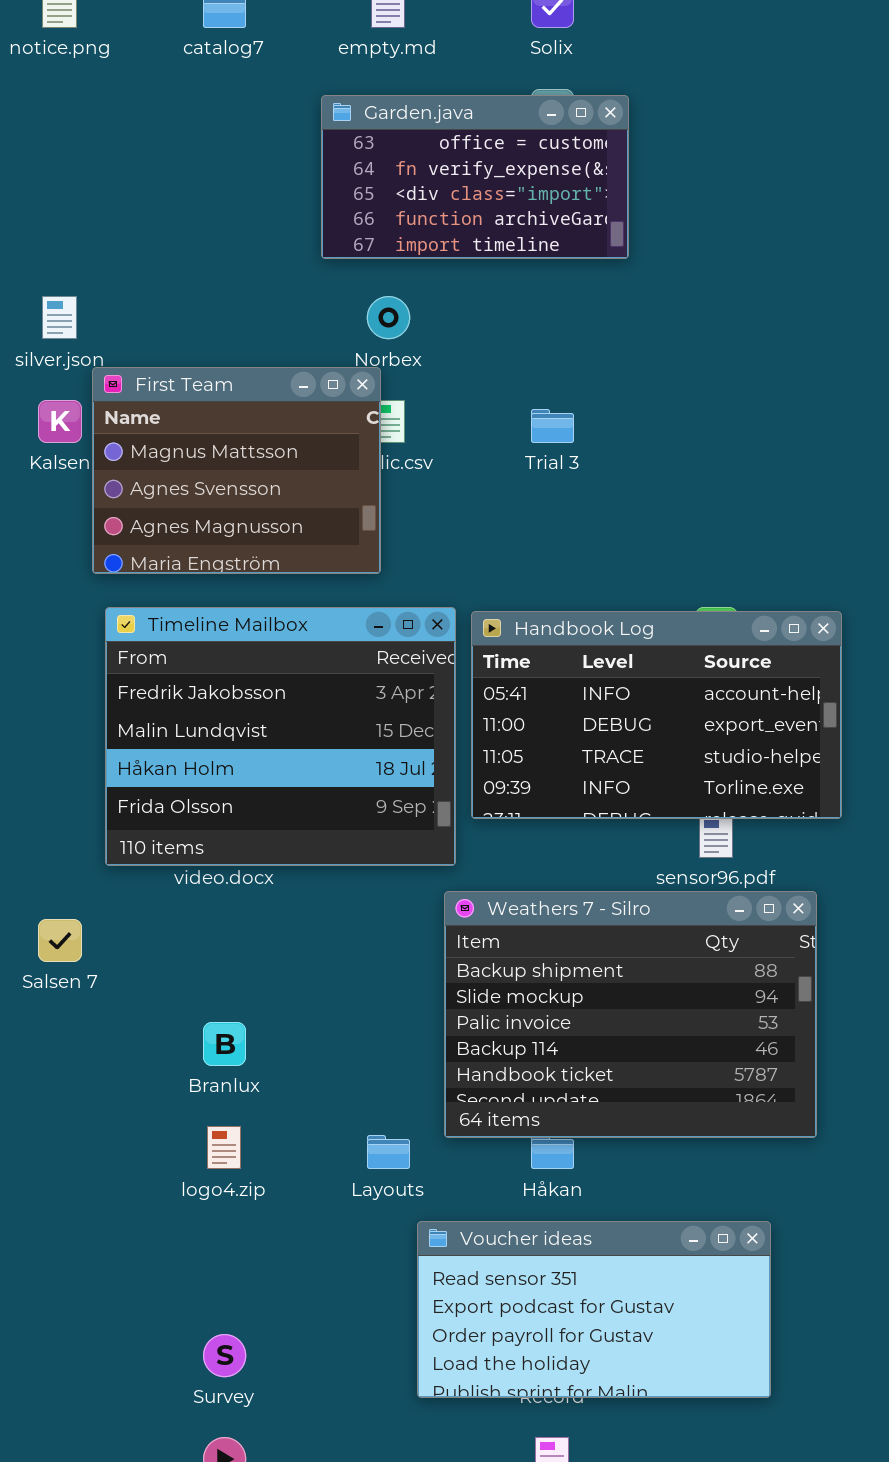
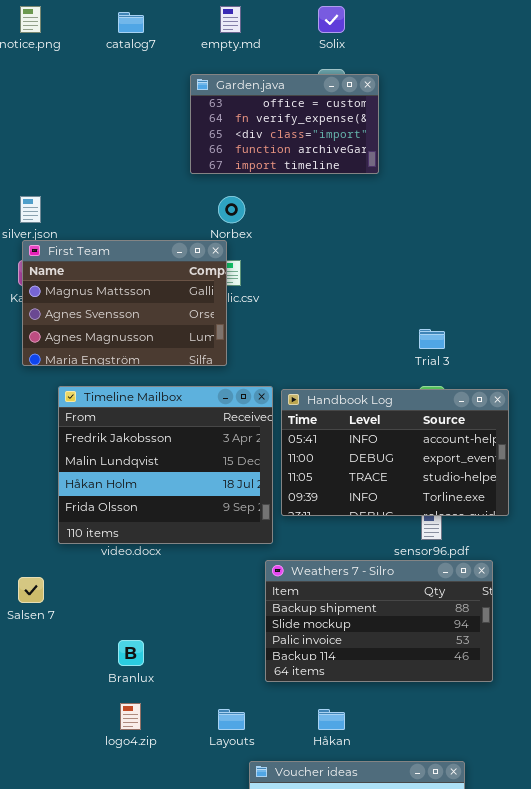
First Team: [92,367,381,574] -> [22,240,227,366], resized
Trial 3: [531,409,574,443] -> [419,329,445,349], moved
Weathers 7 - Silro: [444,891,817,1138] -> [265,560,493,682], resized

